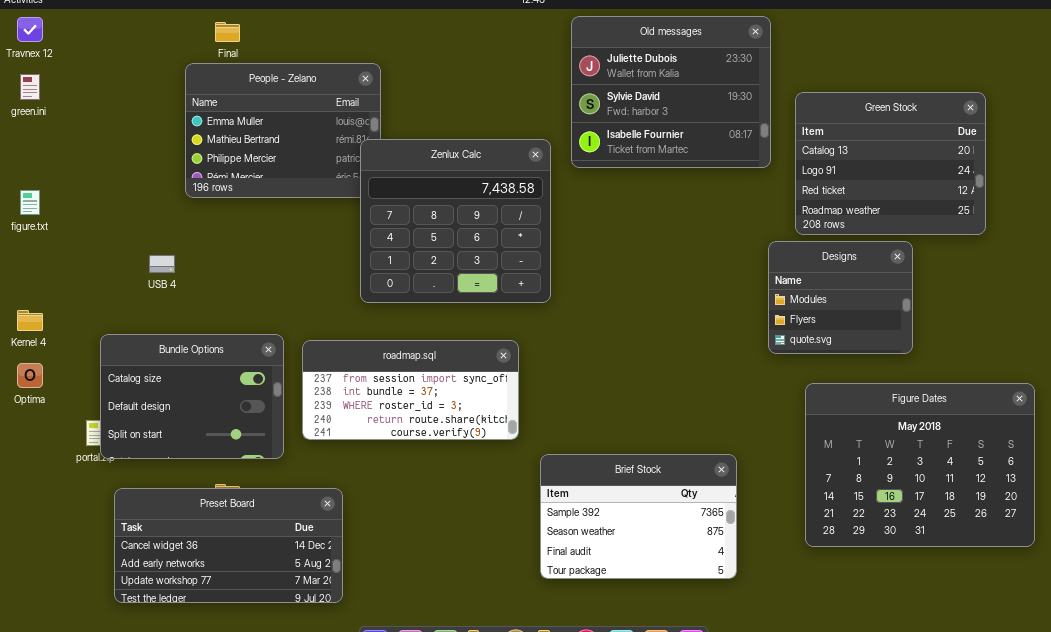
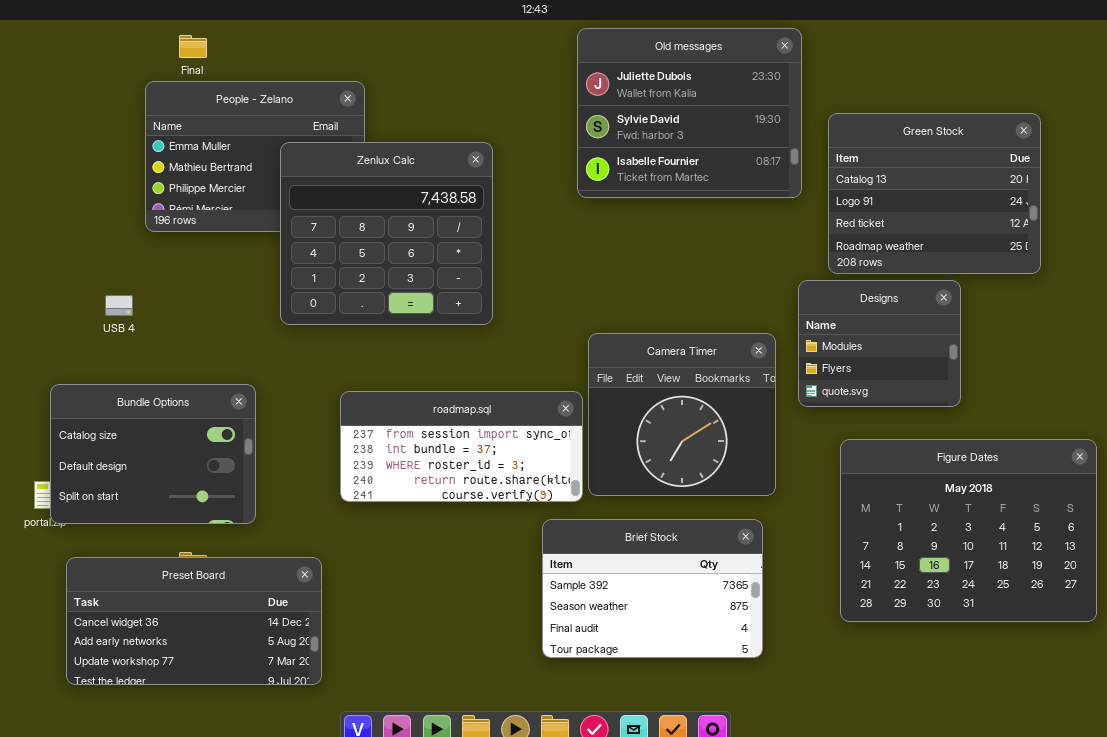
Zenlux Calc: [360,139,551,303] -> [280,142,493,325], moved
Camera Timer: none -> [588,333,776,496], opened
roadmap.sql: [302,340,519,440] -> [340,391,583,502], moved

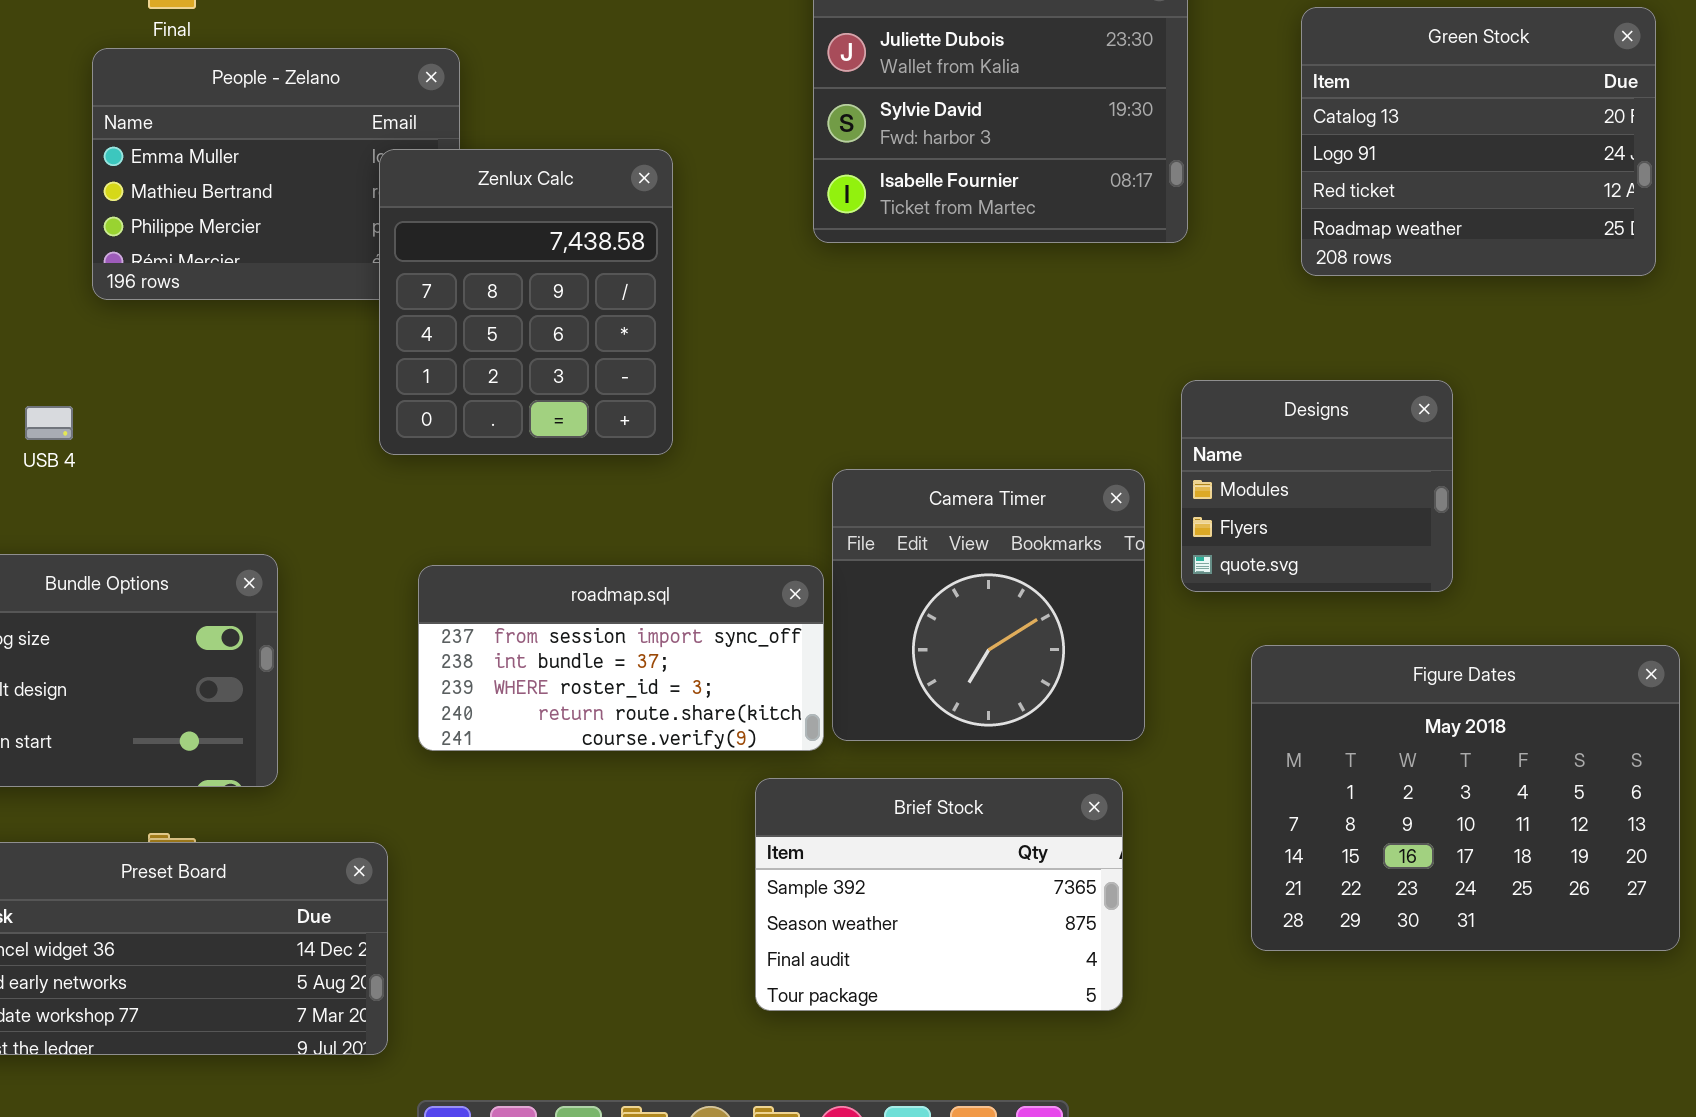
Green Stock: [828,113,1041,274] -> [1301,7,1656,276], moved
Zenlux Calc: [280,142,493,325] -> [379,149,673,455], resized

